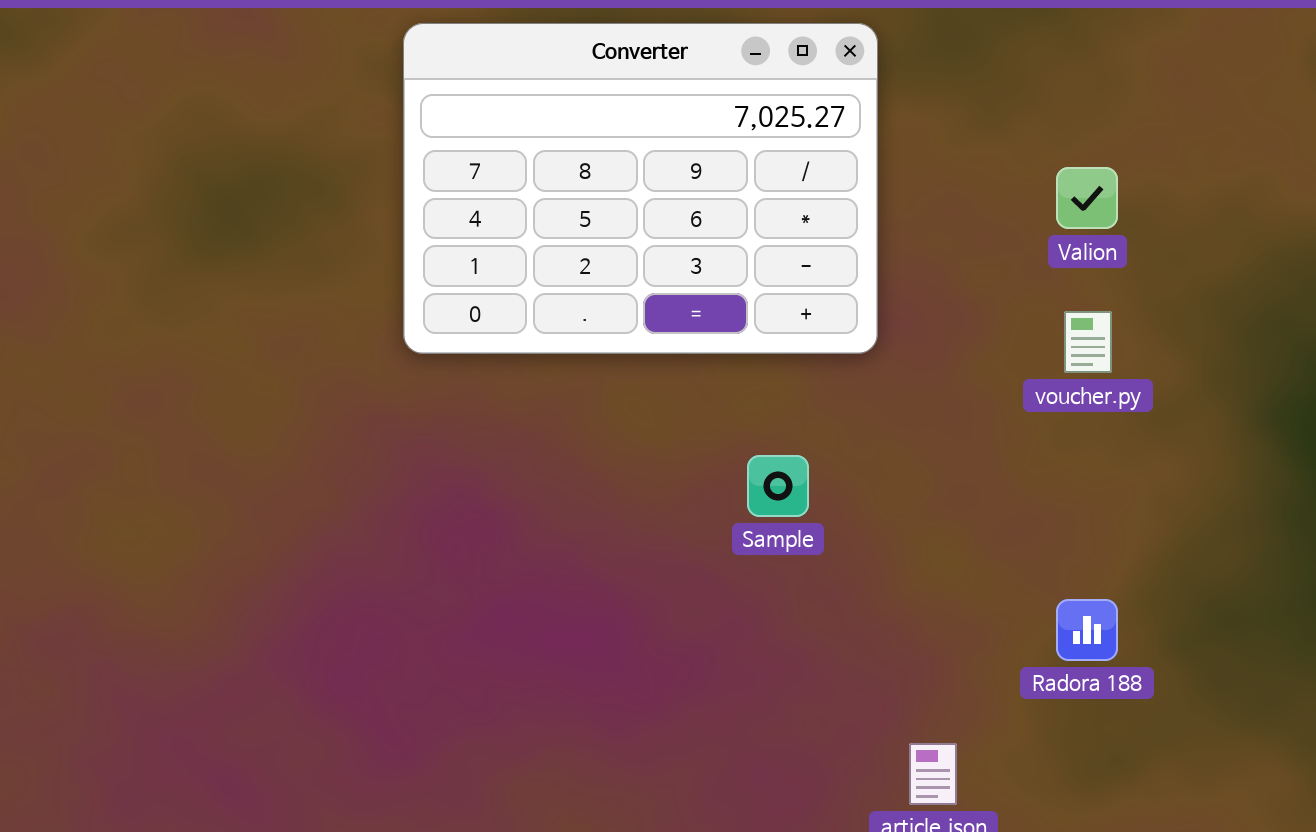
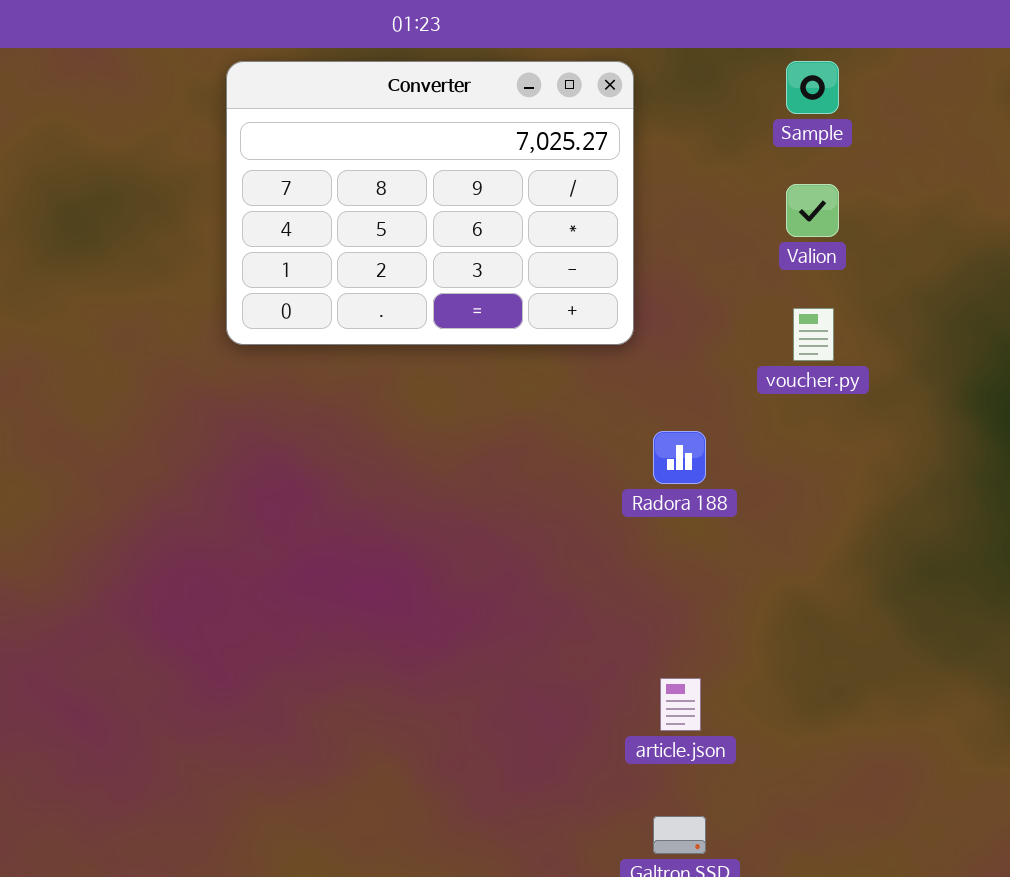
Sample: [747,455,809,517] -> [786,61,839,114], moved
Radora 188: [1056,599,1118,661] -> [653,431,706,484], moved

